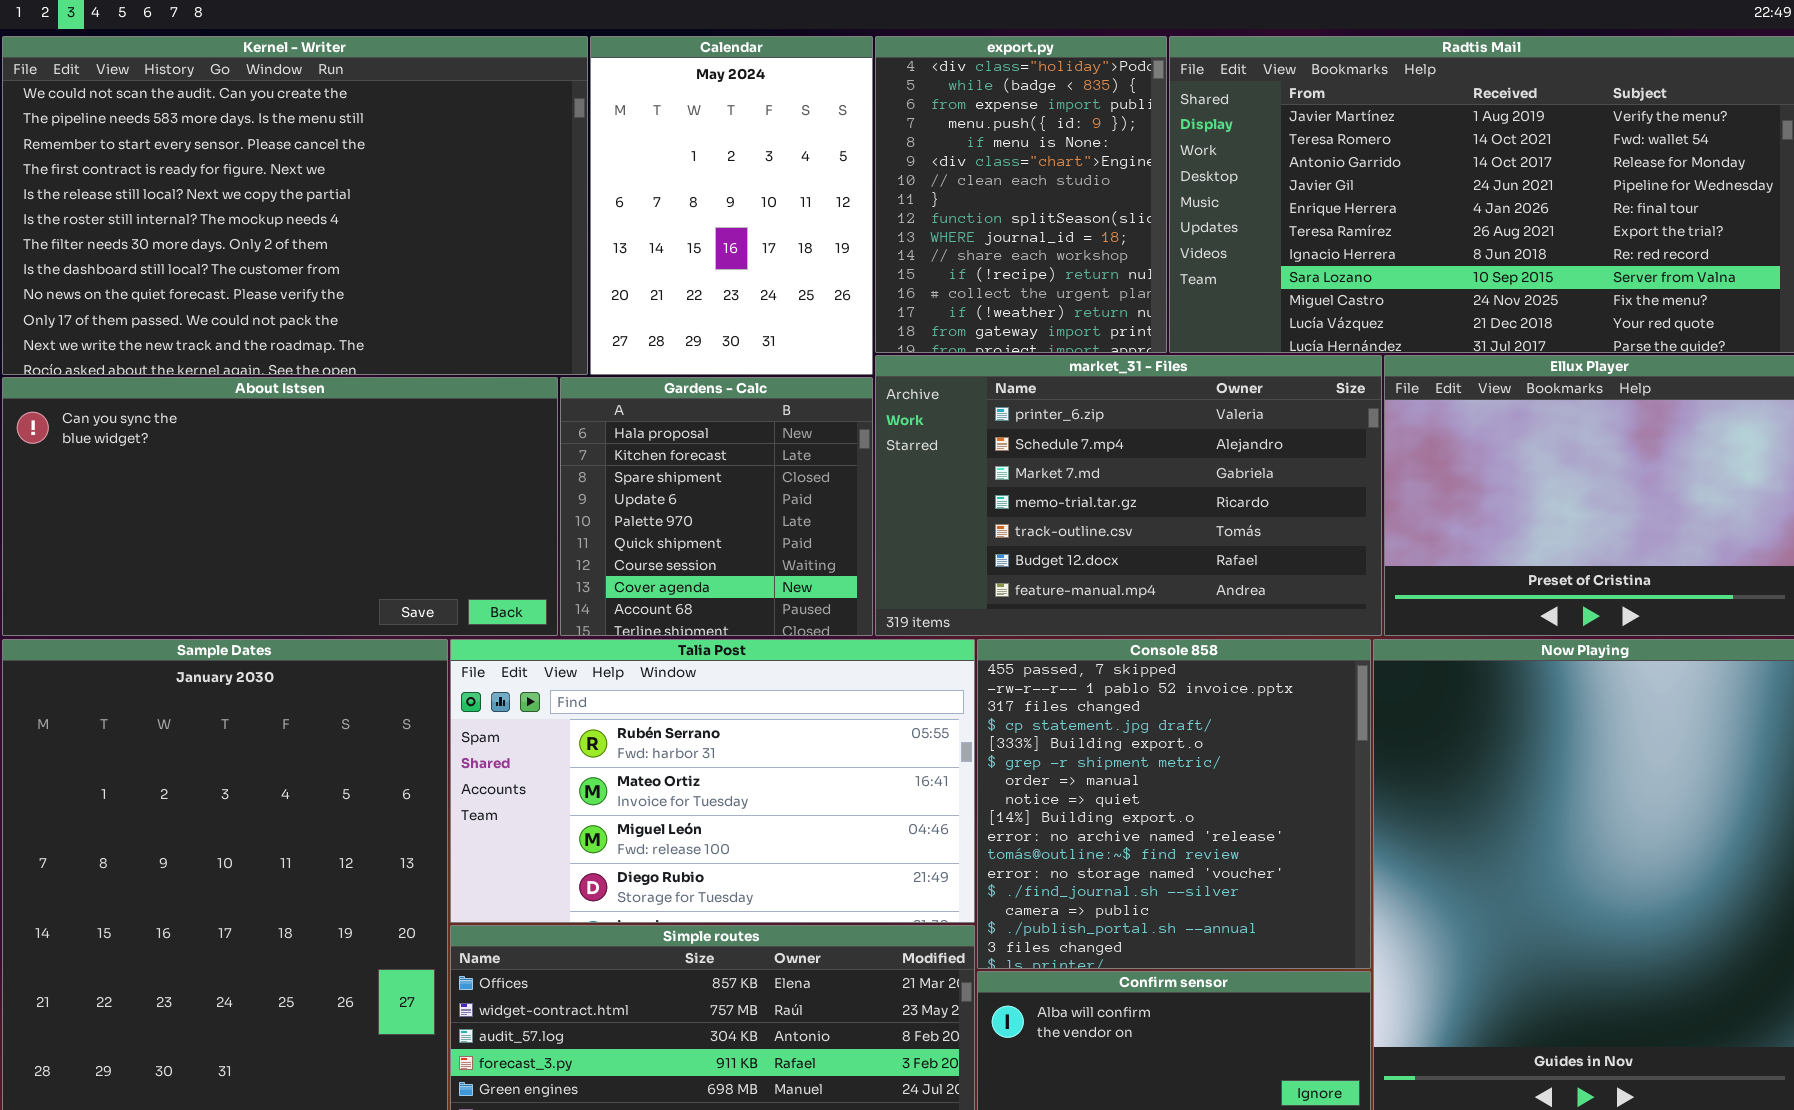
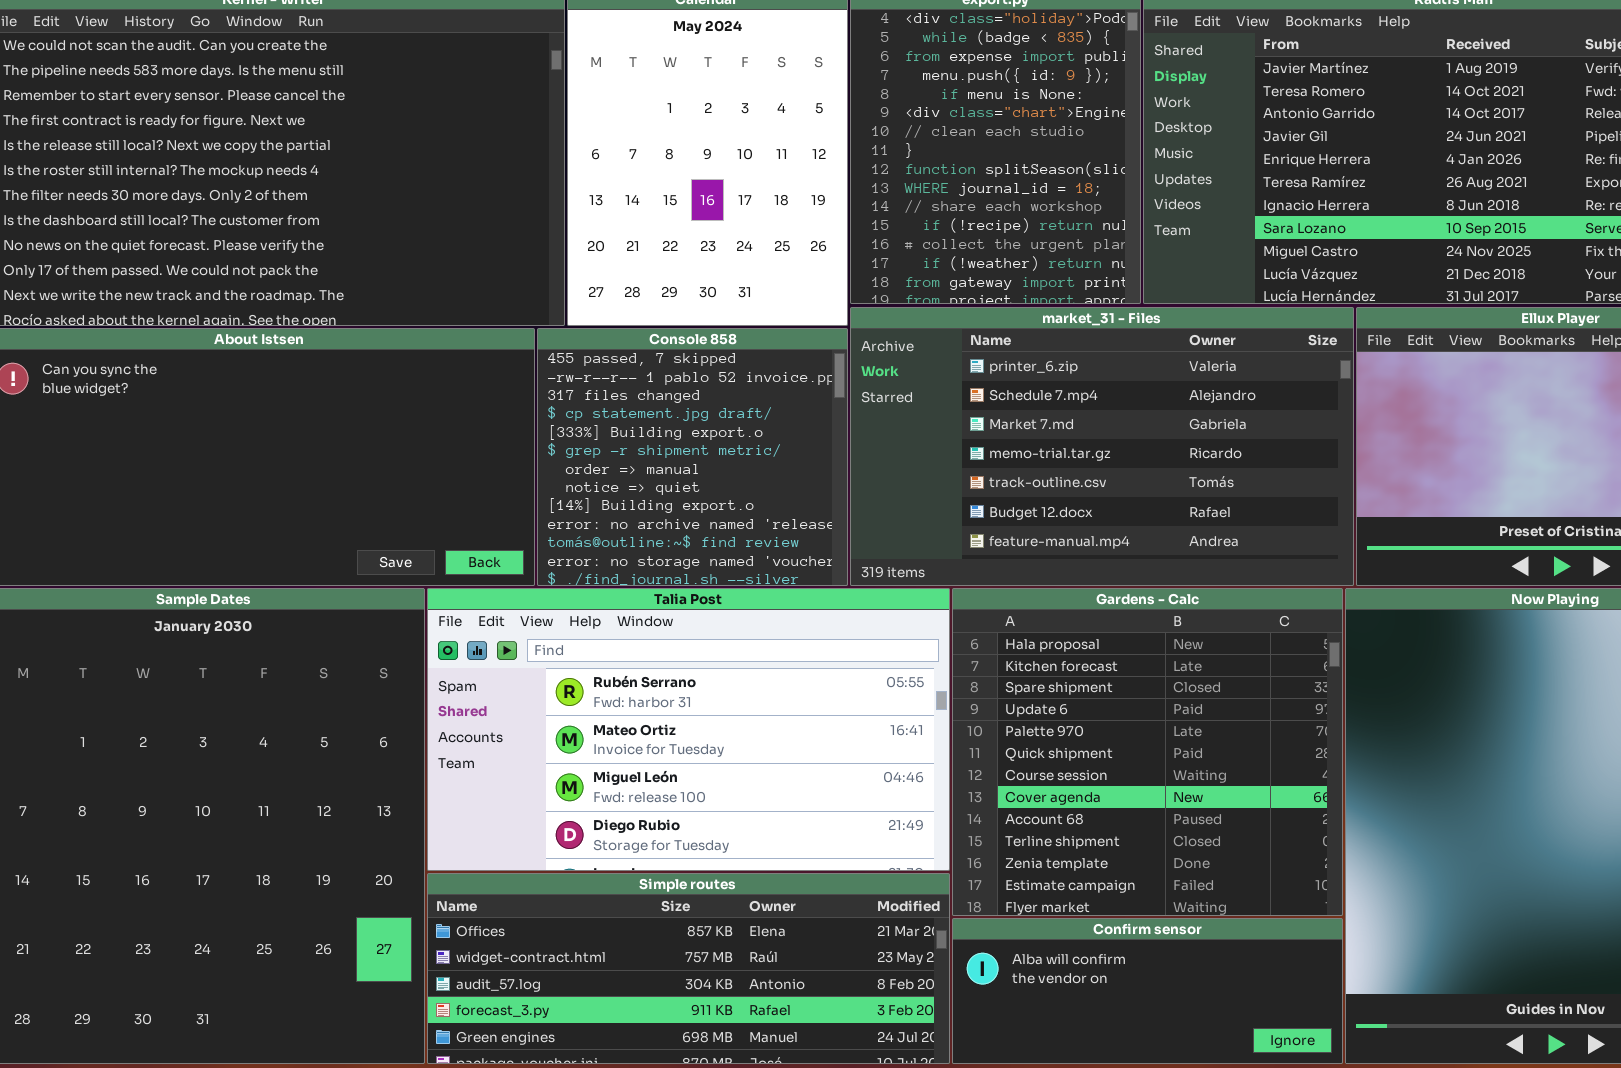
Gardens - Calc: [560,377,873,636] -> [952,588,1343,916], moved, resized
Console 858: [977,639,1371,969] -> [537,328,848,586], moved, resized

